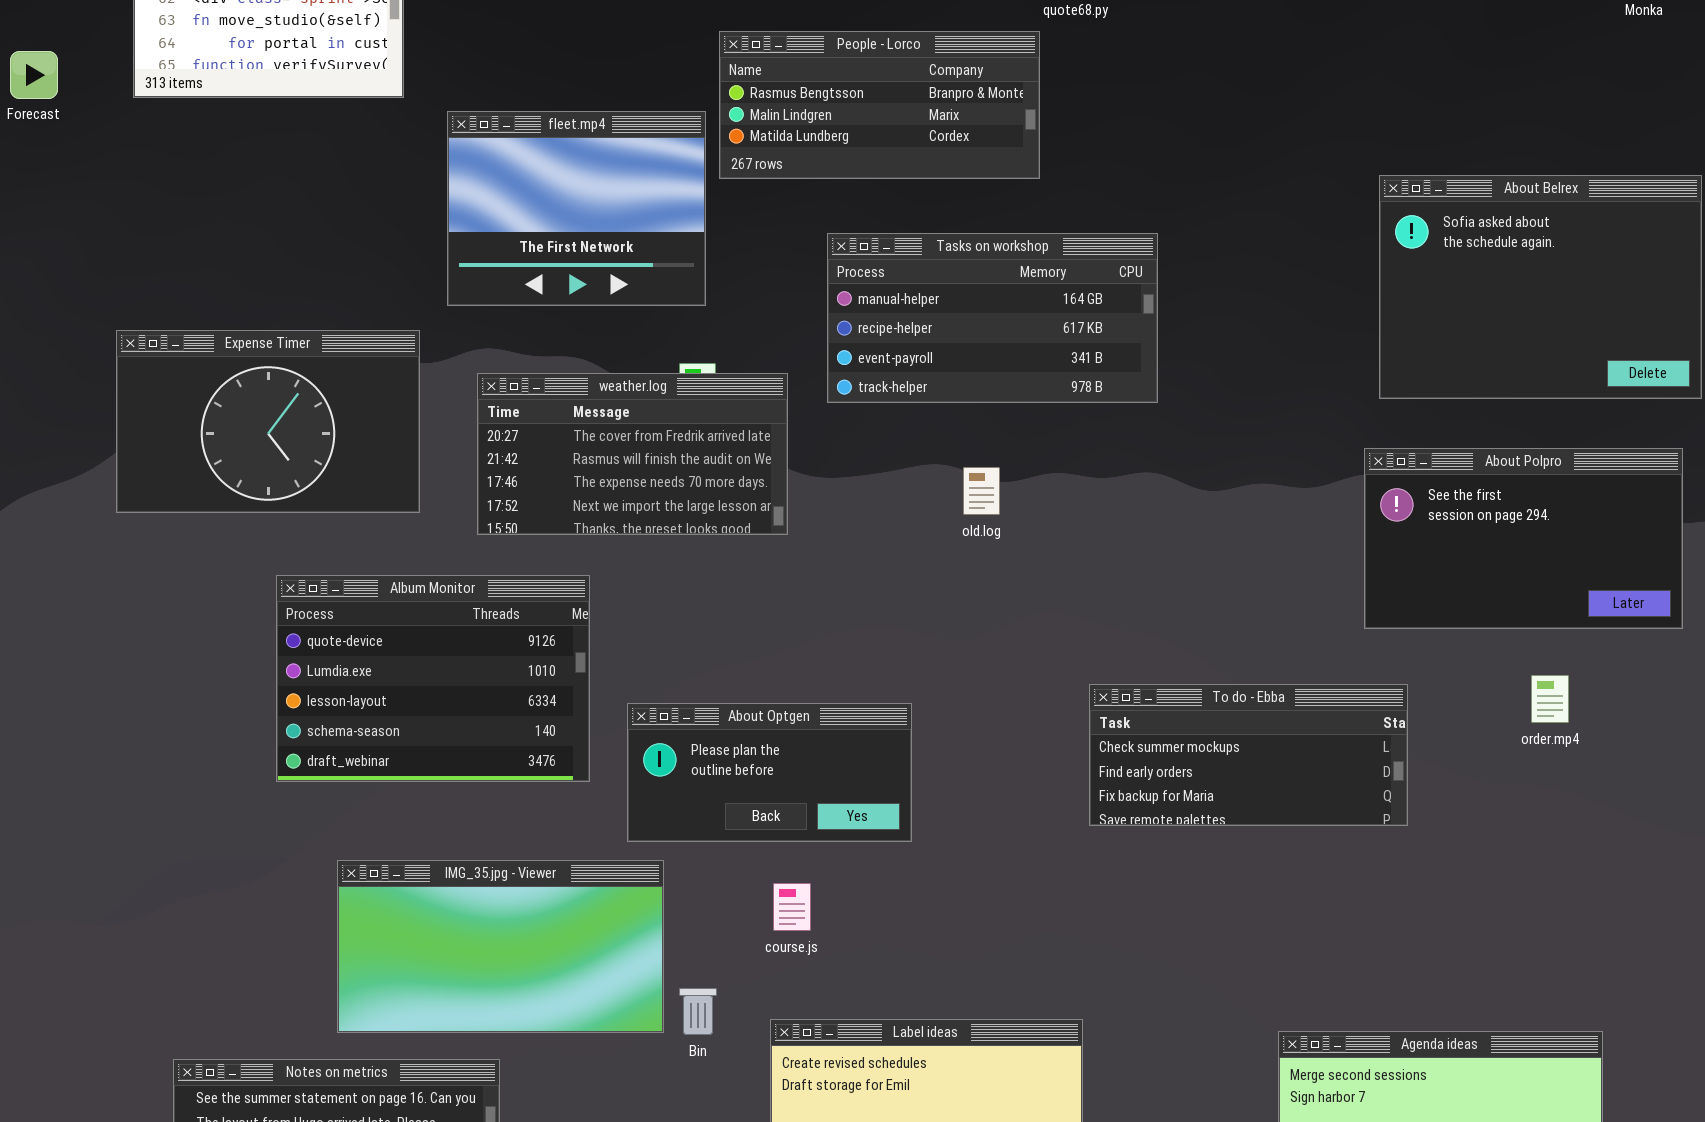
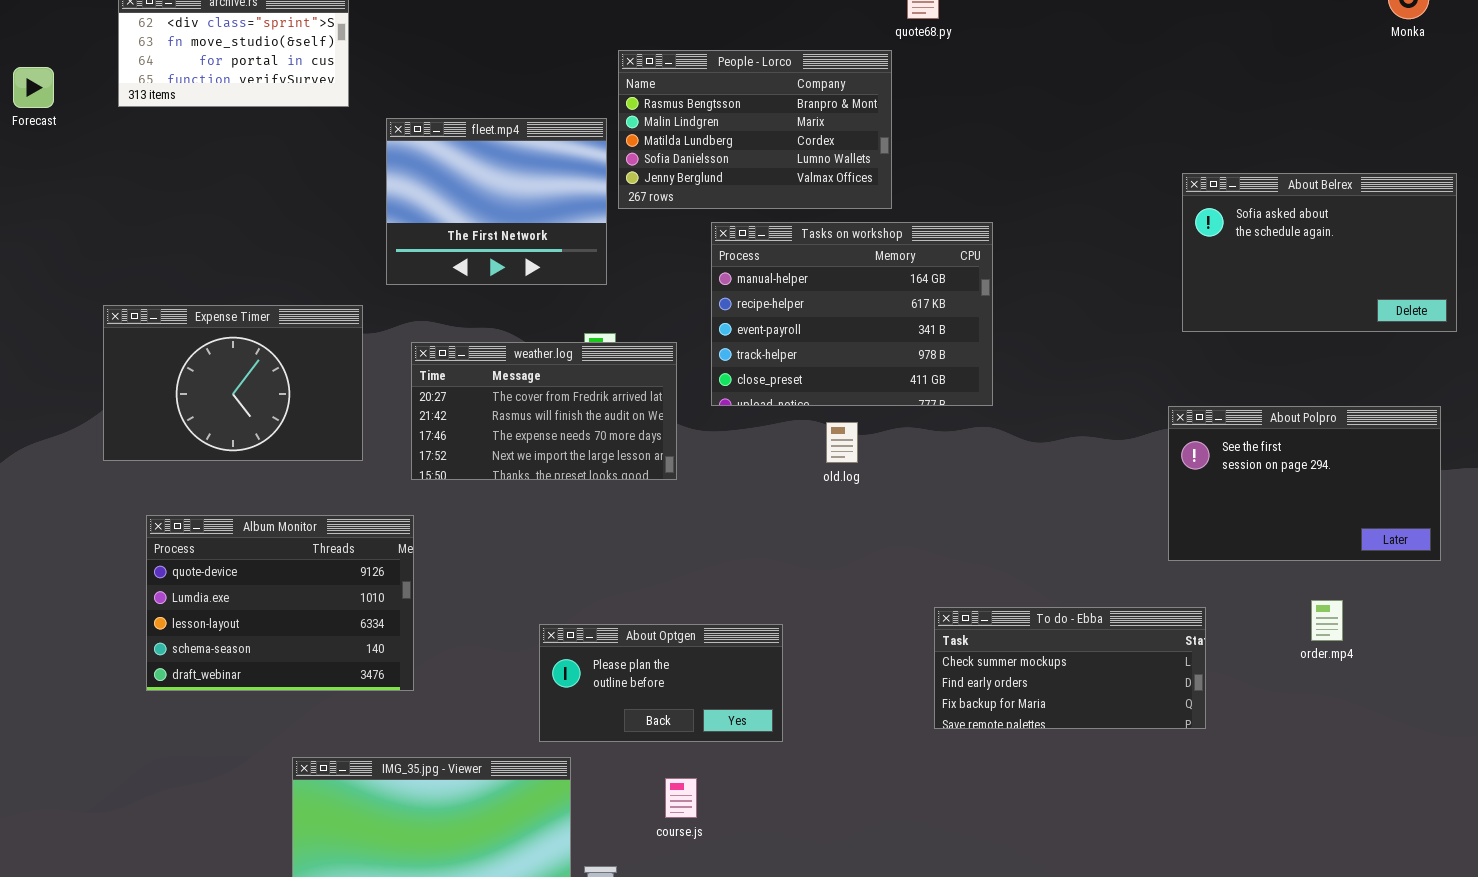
People - Lorco: [719,31,1040,179] -> [618,50,892,209], resized
About Belrex: [1379,175,1702,399] -> [1182,173,1457,332], resized
Tasks on workshop: [827,233,1158,403] -> [711,222,993,406], resized
Album Monitor: [276,575,590,782] -> [146,515,414,691], moved

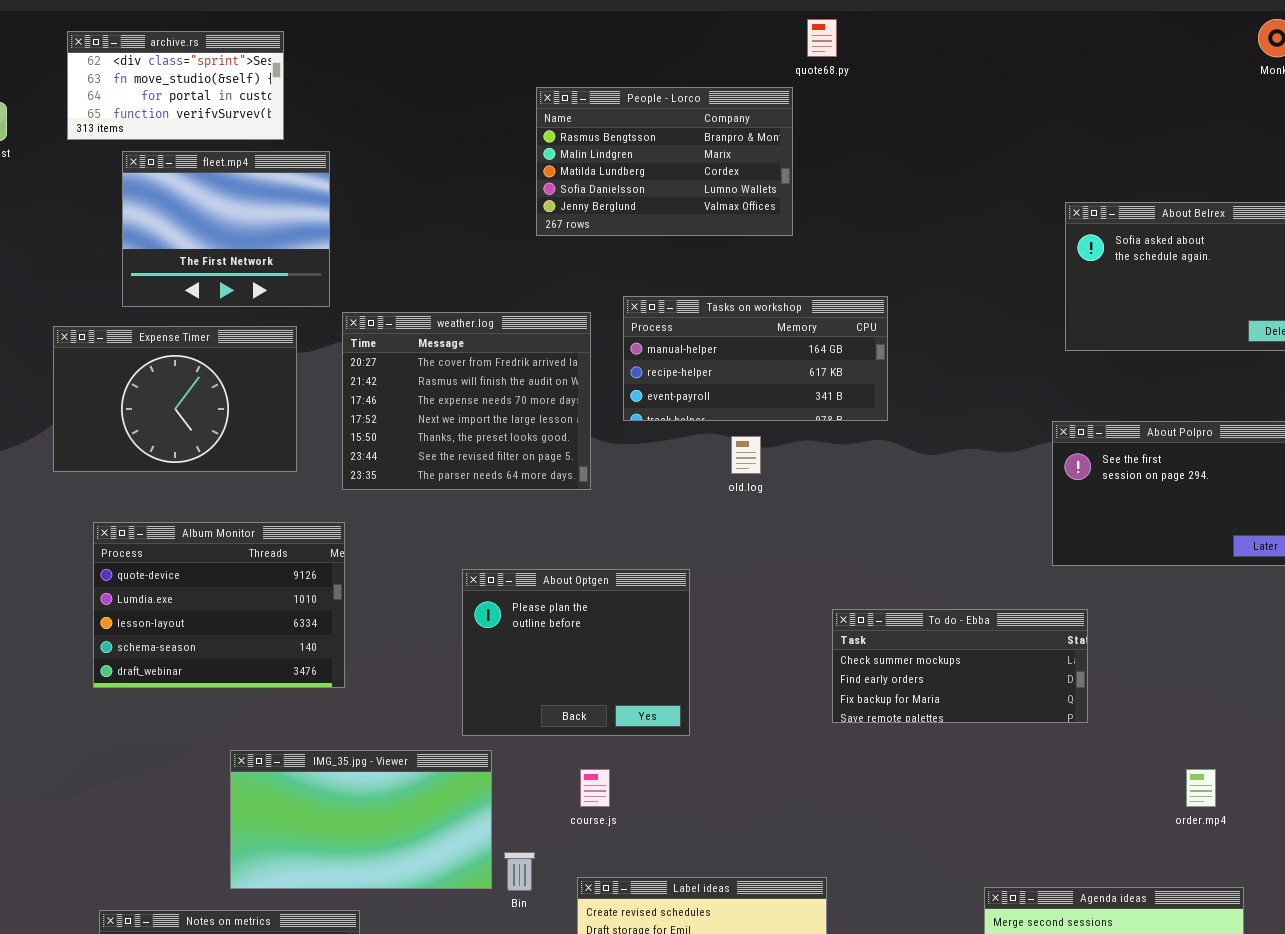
fleet.mp4: [386,118,607,285] -> [122,151,330,307], moved
Tasks on workshop: [711,222,993,406] -> [623,296,888,421], resized
weather.log: [411,342,677,480] -> [342,312,591,490], resized
order.mp4: [1311,600,1343,641] -> [1186,769,1216,807], moved
About Optgen: [539,624,783,742] -> [462,569,690,736], resized

